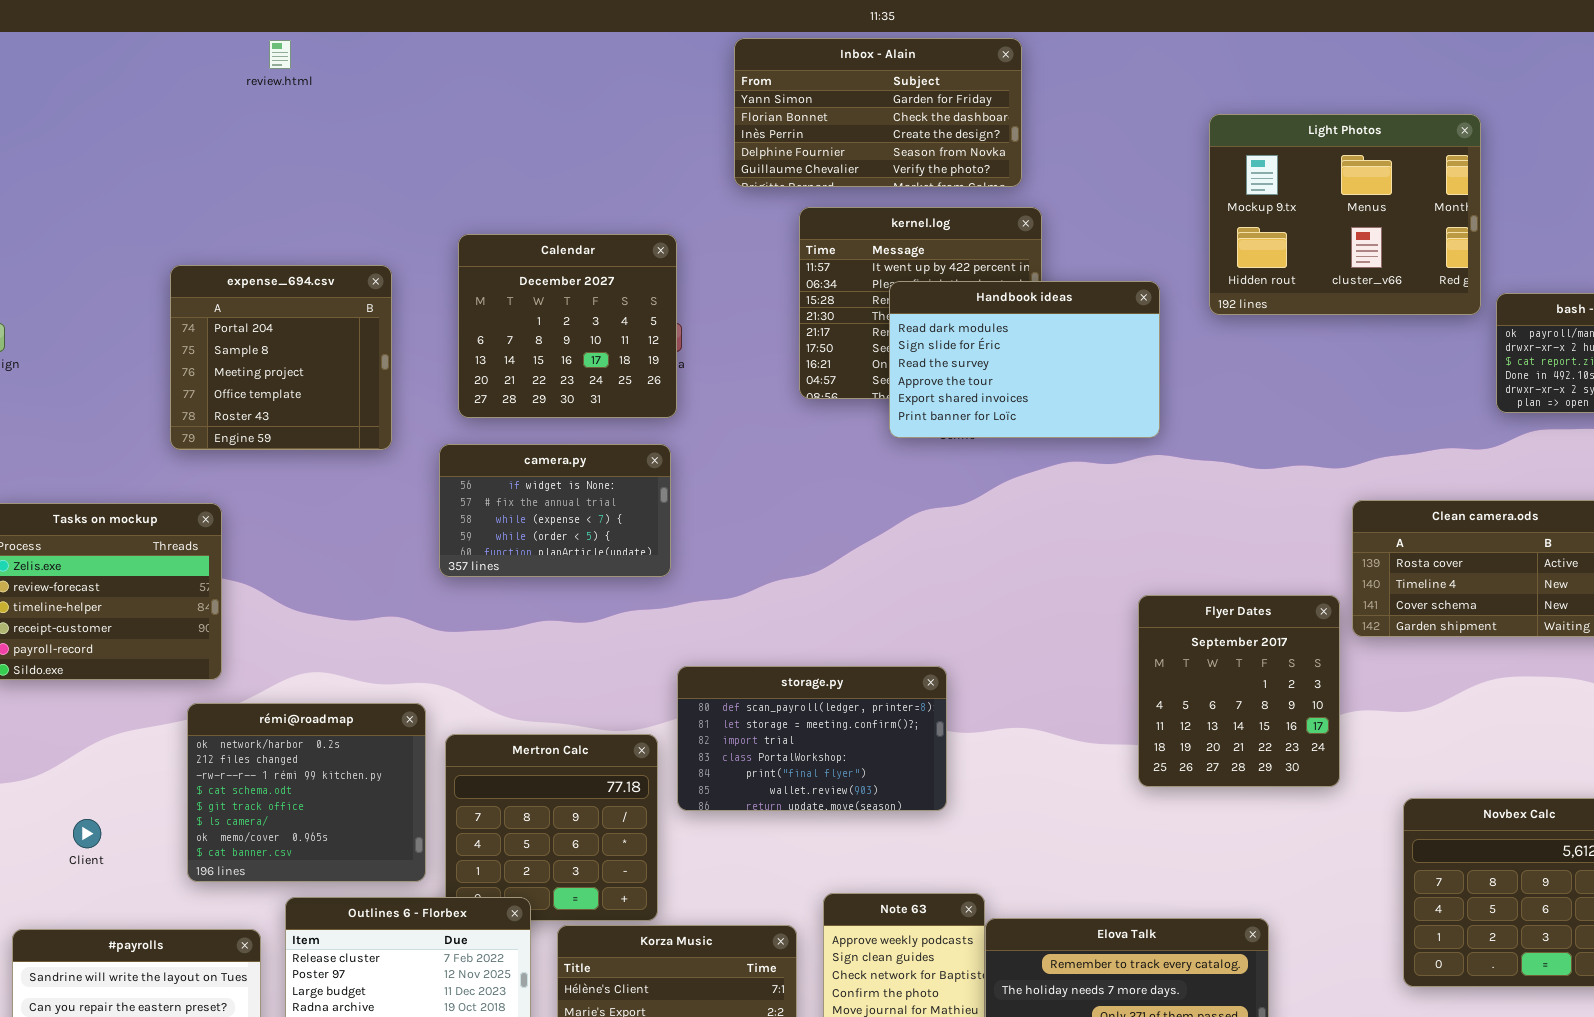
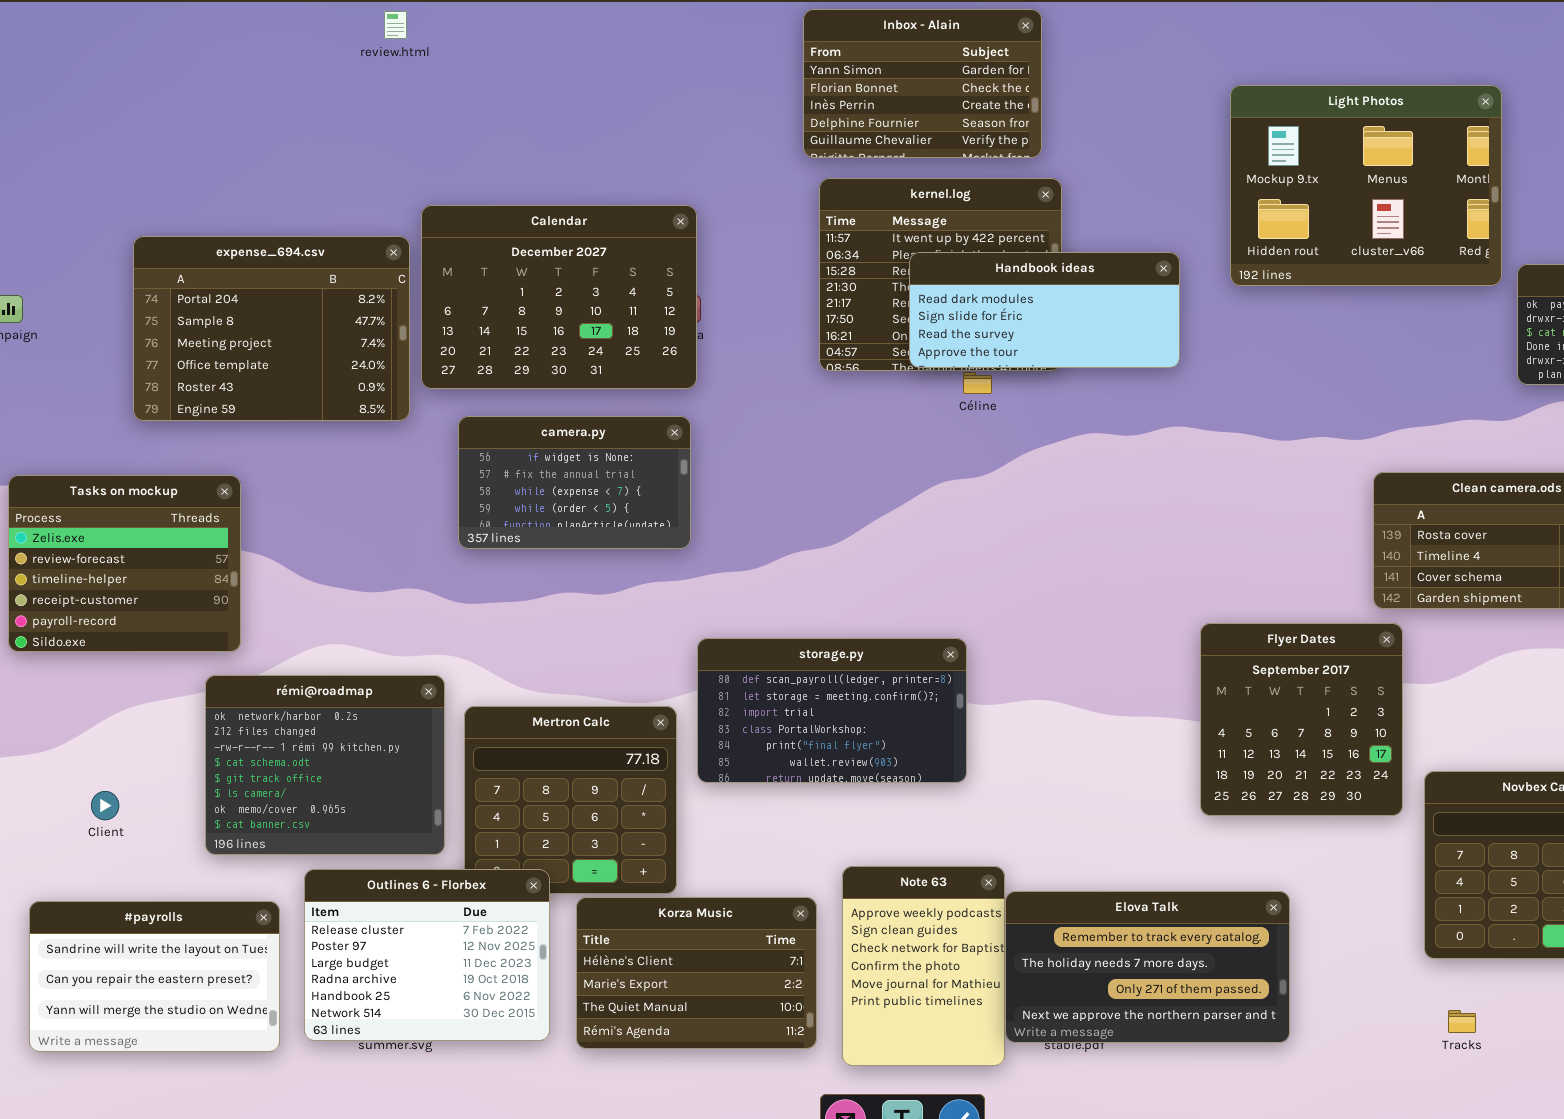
Inbox - Alain: [734,38,1022,187] -> [803,9,1042,158], resized
review.html: [269,40,291,69] -> [384,11,407,39], moved
Calendar: [458,234,677,418] -> [421,205,697,389], resized
expense_694.csv: [170,265,392,450] -> [133,236,410,421], resized
Handbook ideas: [889,281,1160,438] -> [909,252,1180,368], resized
Flyer Dates: [1138,595,1340,787] -> [1200,623,1403,816], moved

